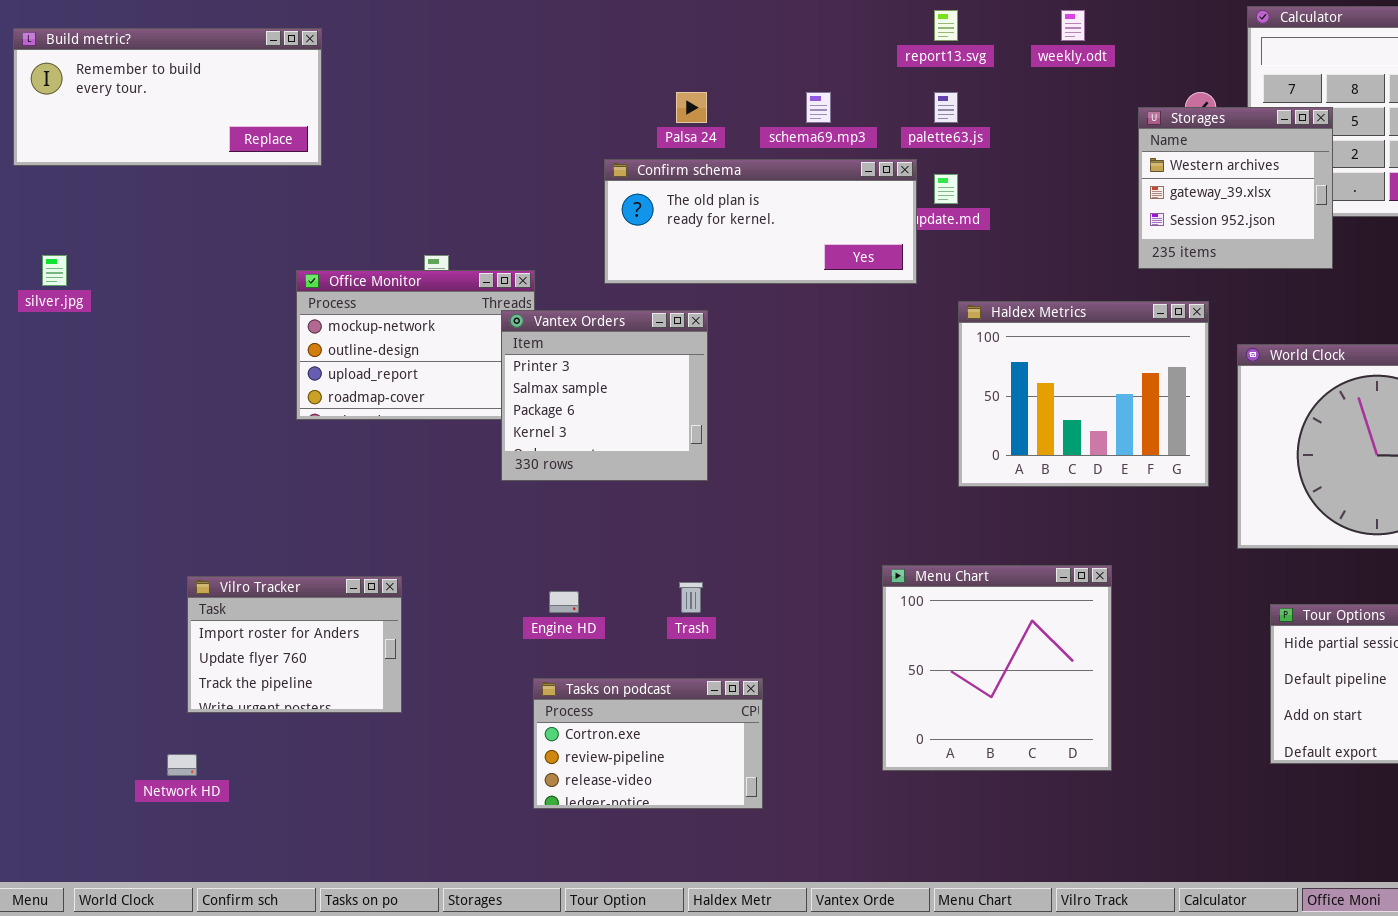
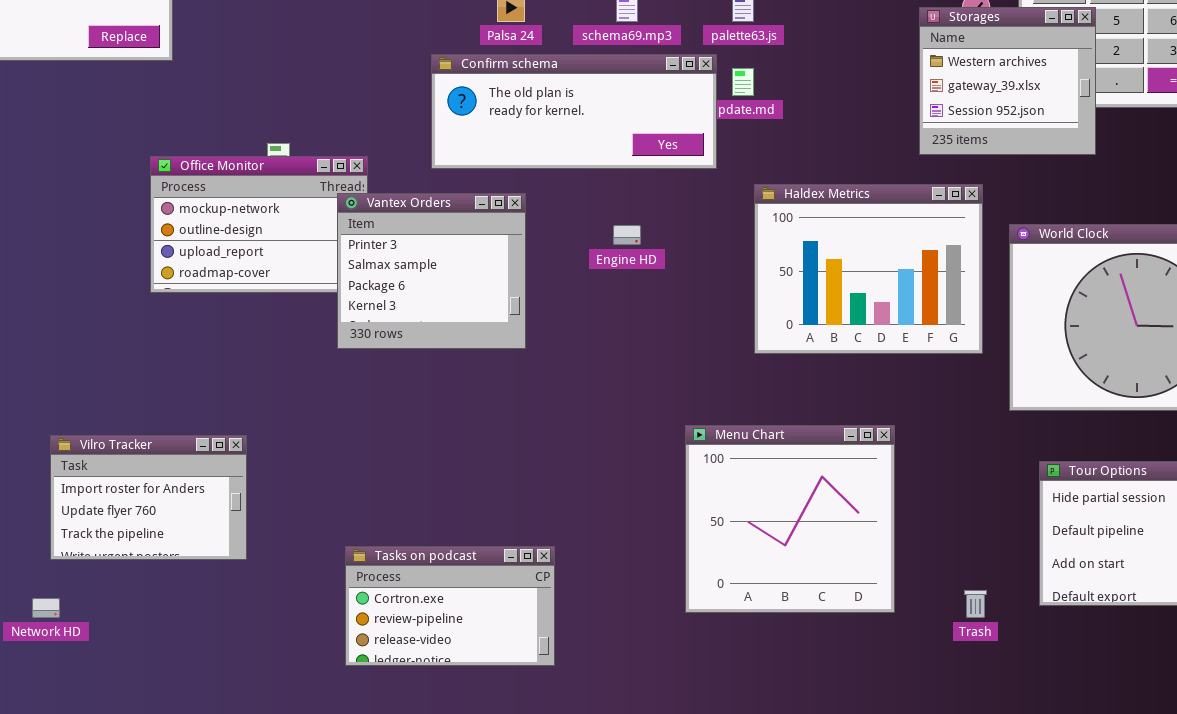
Trash: [679,582,703,613] -> [964,590,987,618], moved
Engine HD: [549,591,579,613] -> [613,225,641,245], moved
Tasks on podcast: [533,678,763,809] -> [345,546,555,666], moved

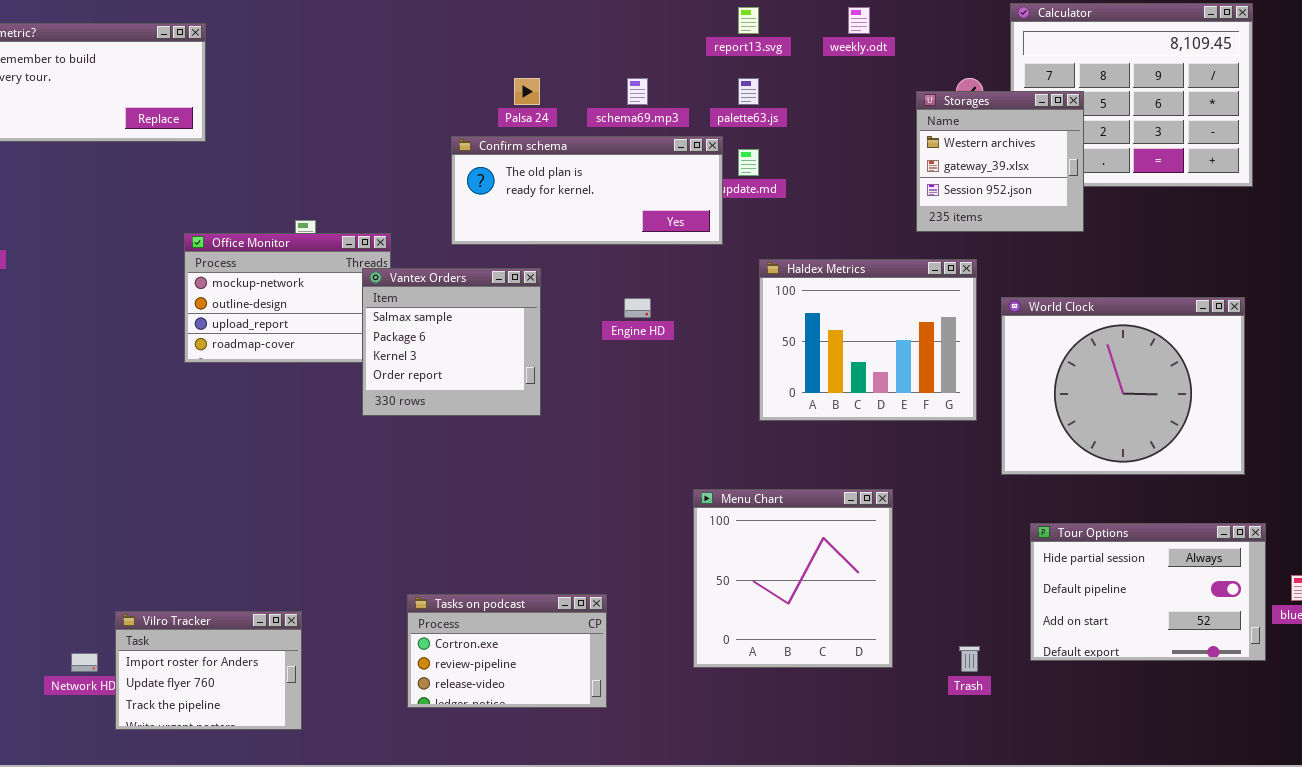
Vantex Orders: [337,193,526,349] -> [362,268,541,416], scrolled down 1 row
Vilro Tracker: [50,435,247,560] -> [115,611,302,730], moved
Tasks on podcast: [345,546,555,666] -> [407,594,607,708], moved

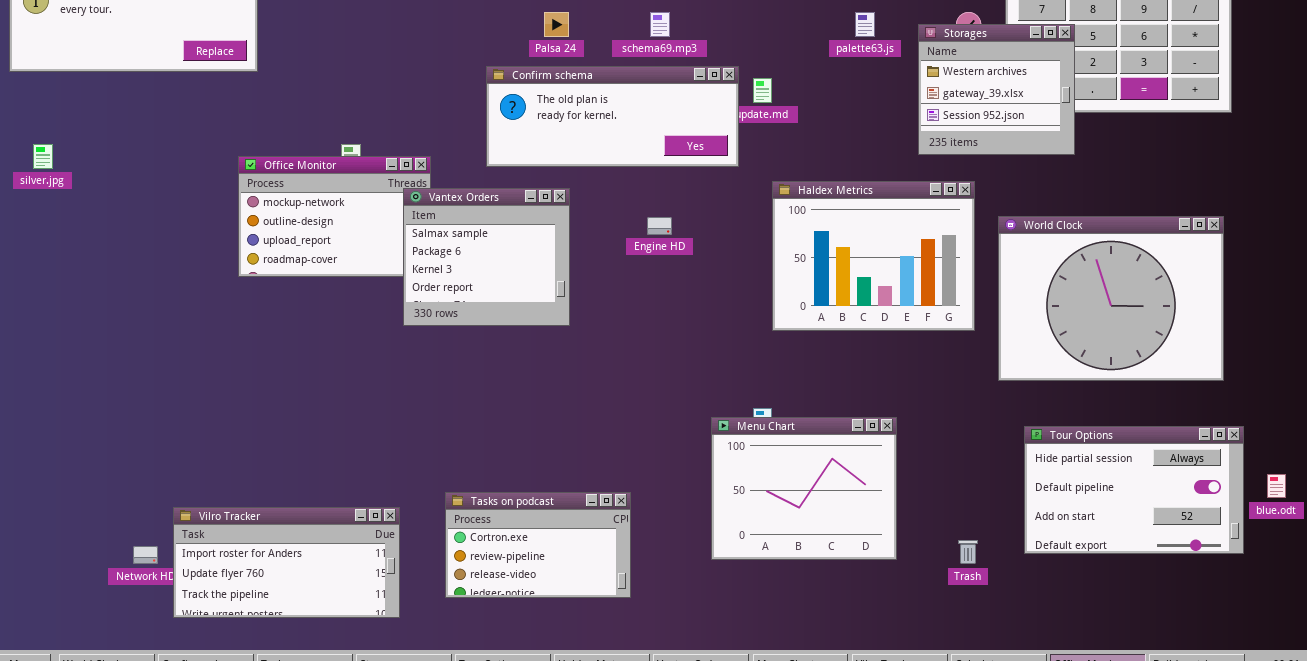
palette63.js: [738,78,759,105] -> [855,12,875,37], moved
Menu Chart: [693,489,893,668] -> [711,417,897,560], resized
Vilro Tracker: [115,611,302,730] -> [173,507,400,618], resized

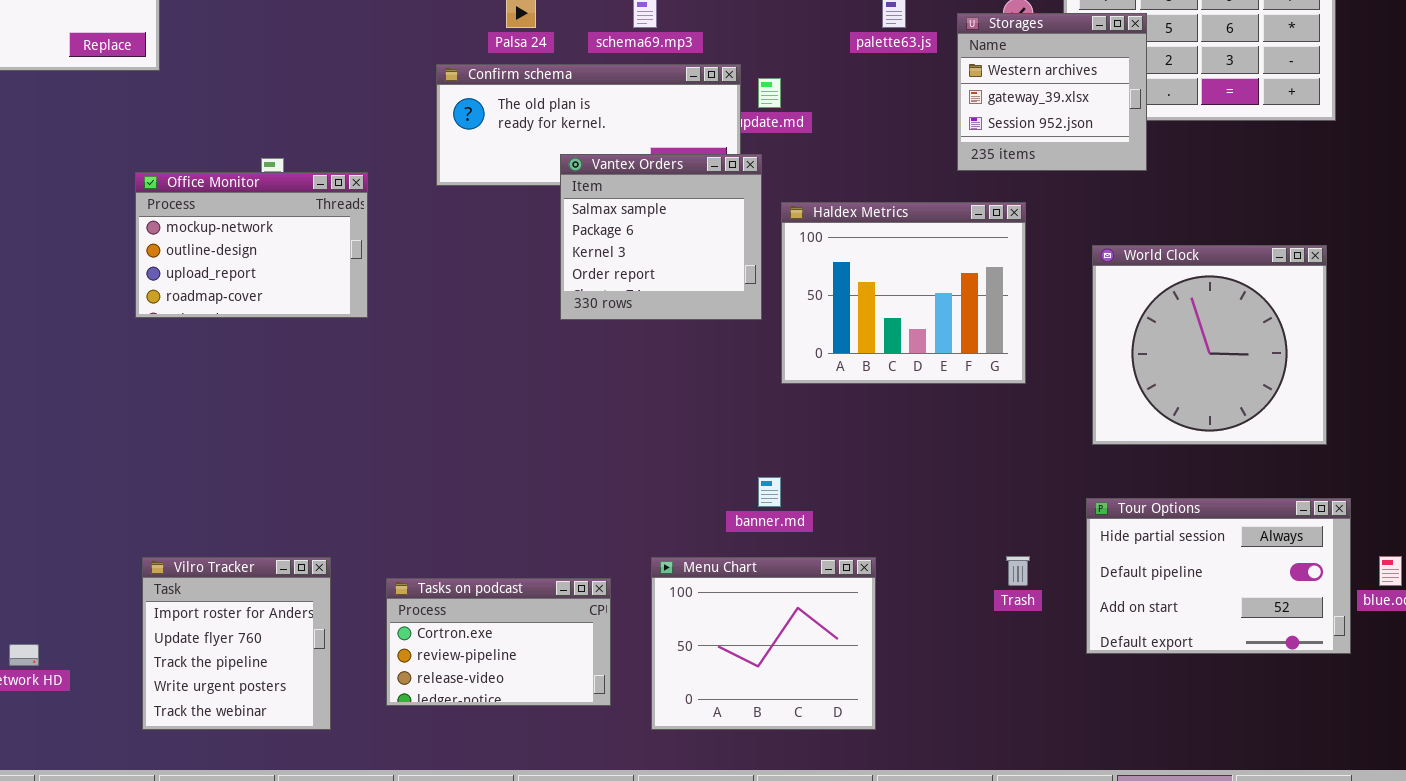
Vantex Orders: [403,188,570,326] -> [560,154,762,320], moved
World Clock: [998,216,1224,381] -> [1092,245,1327,445], resized
Menu Chart: [711,417,897,560] -> [651,557,876,730], moved
Vilro Tracker: [173,507,400,618] -> [142,557,331,730], resized
Trash: [958,540,978,564] -> [1006,556,1030,586], moved

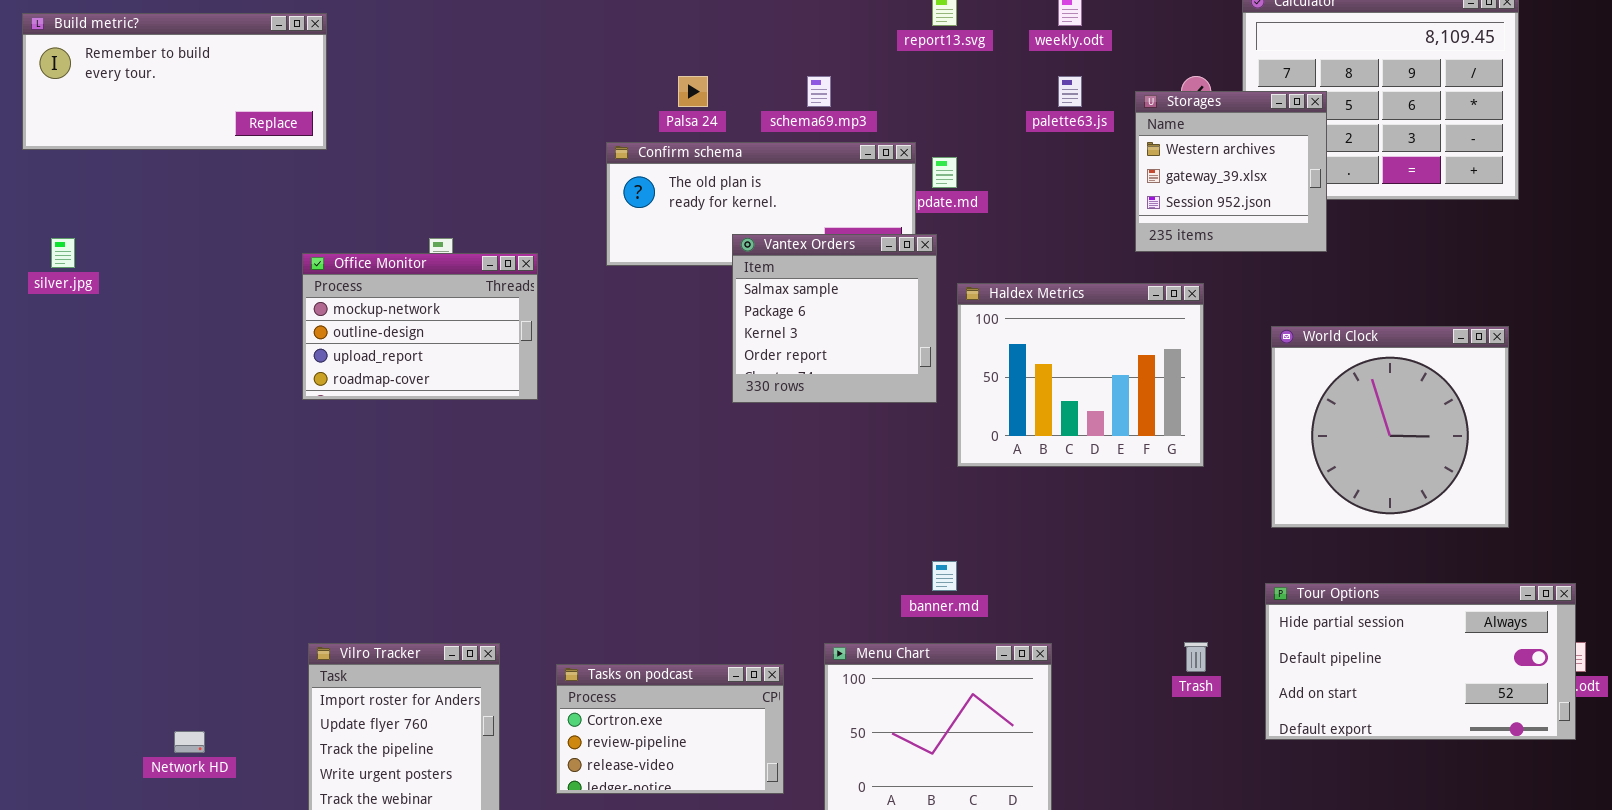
Tour Options: [1086,498,1351,654] -> [1265,583,1576,740], resized

